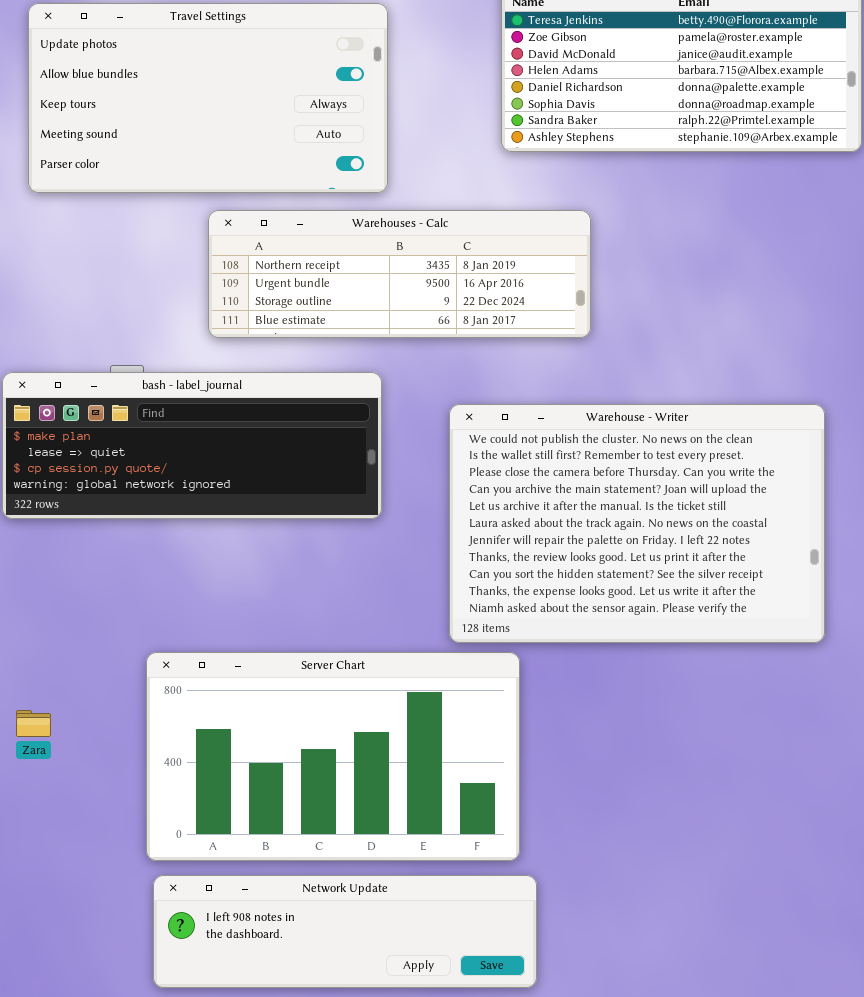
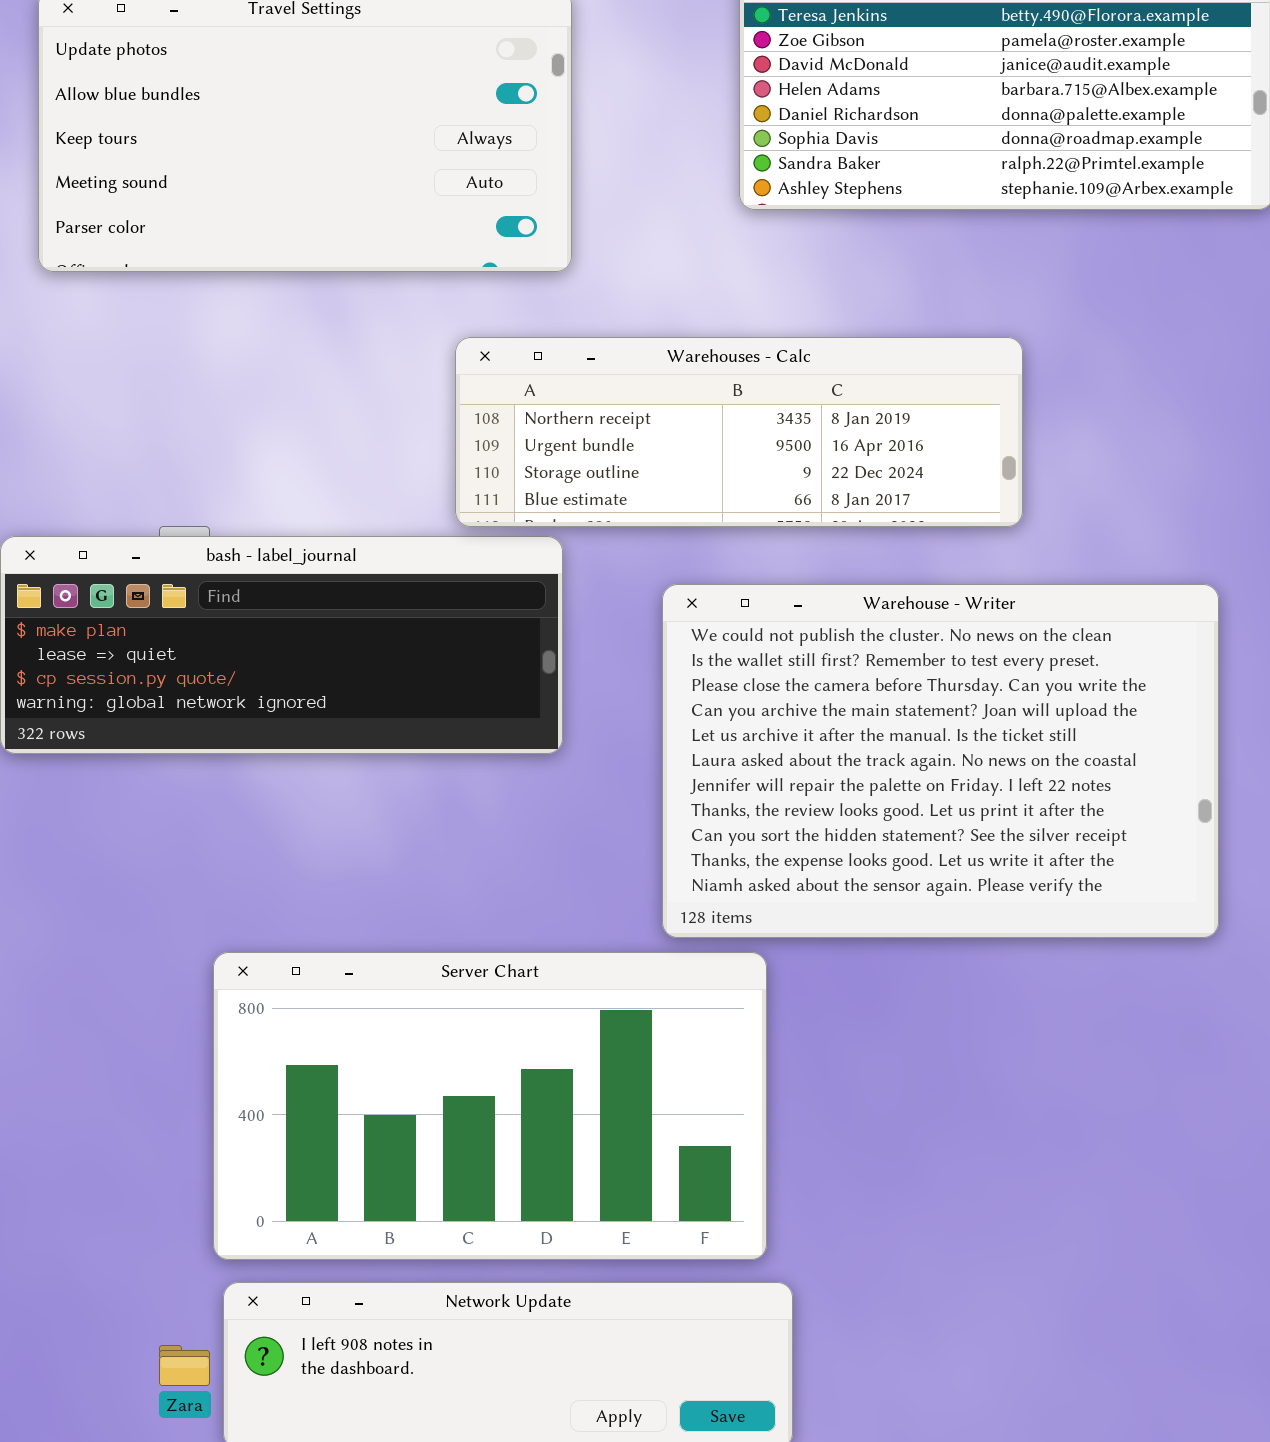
Warehouses - Calc: [208,210,591,338] -> [455,337,1023,527], moved
Zara: [16,710,51,737] -> [159,1345,210,1386], moved

